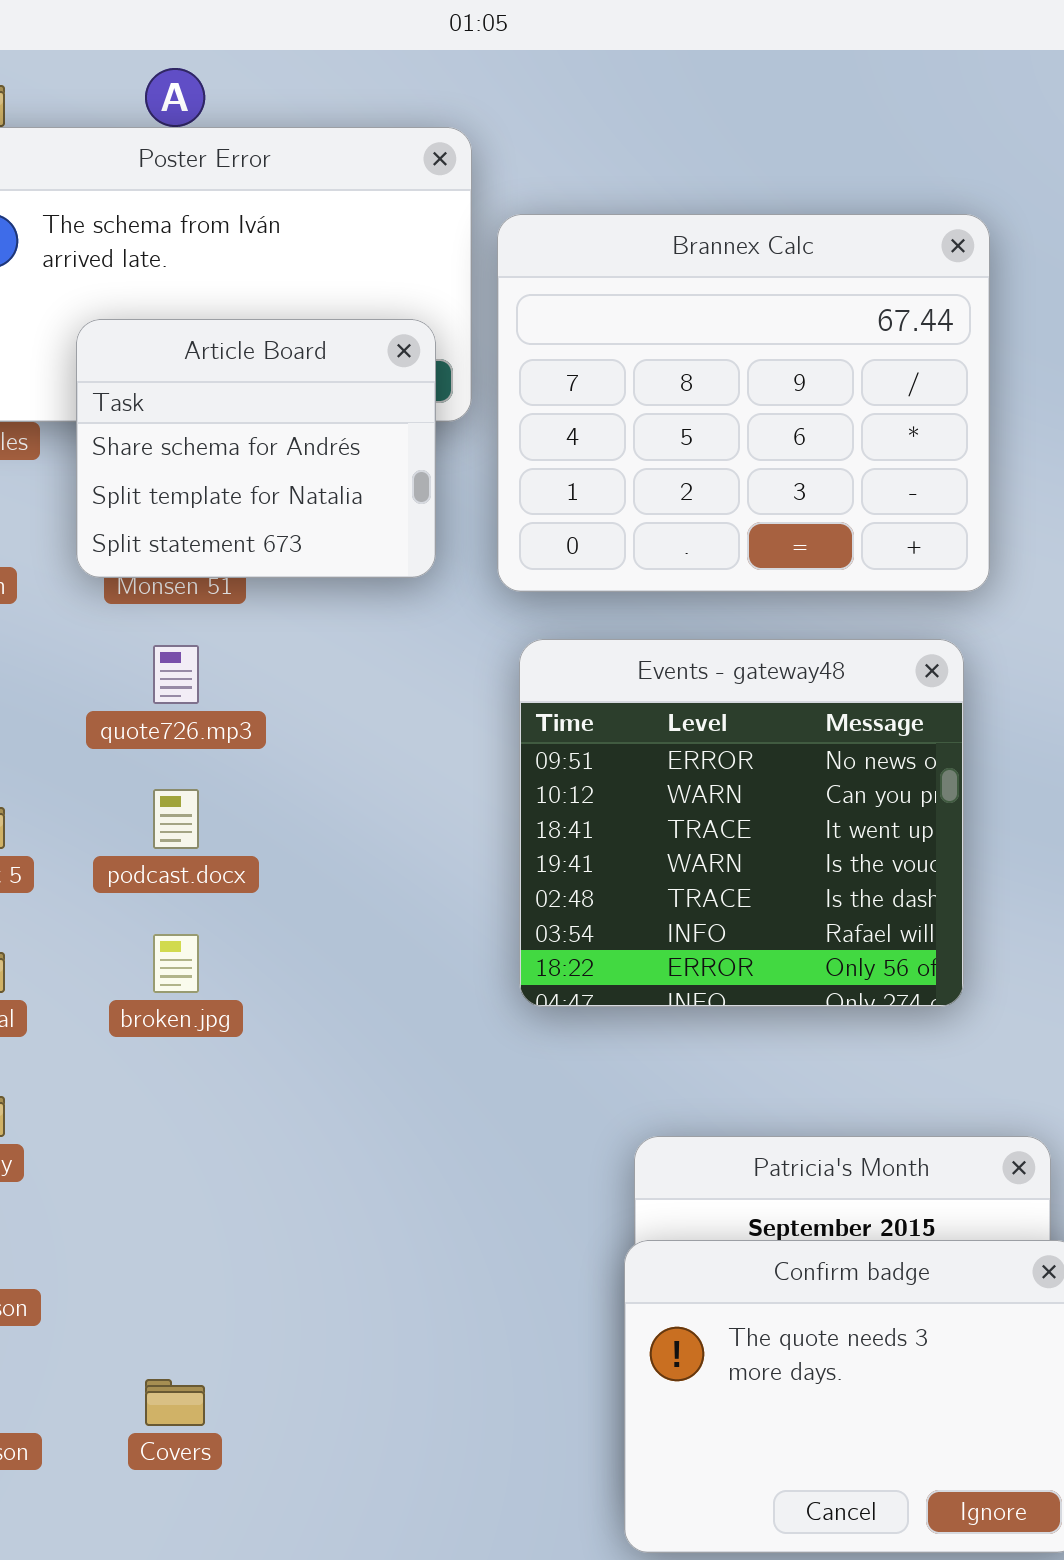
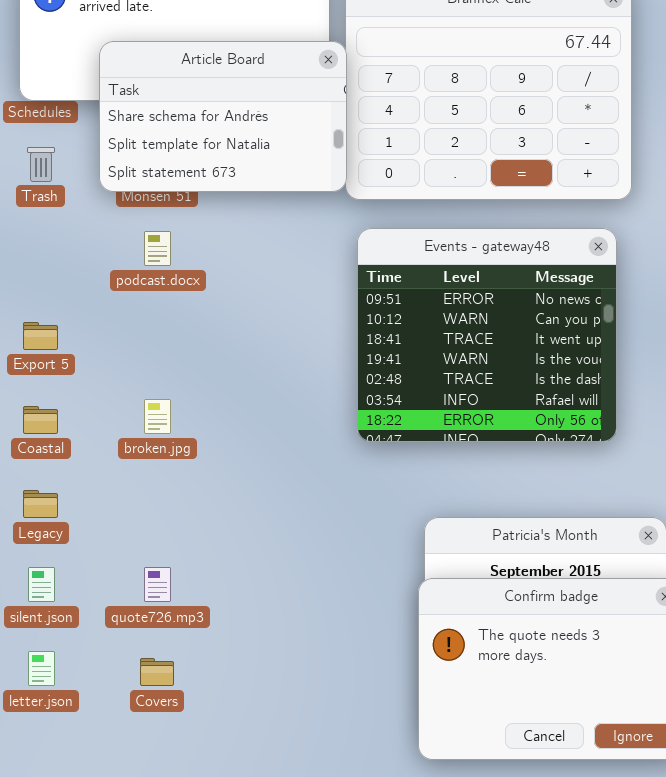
Article Board: [76,319,436,578] -> [99,41,347,192], resized
quote726.mp3: [153,645,199,704] -> [144,567,171,602], moved
podcast.docx: [153,789,199,849] -> [144,231,171,266], moved

